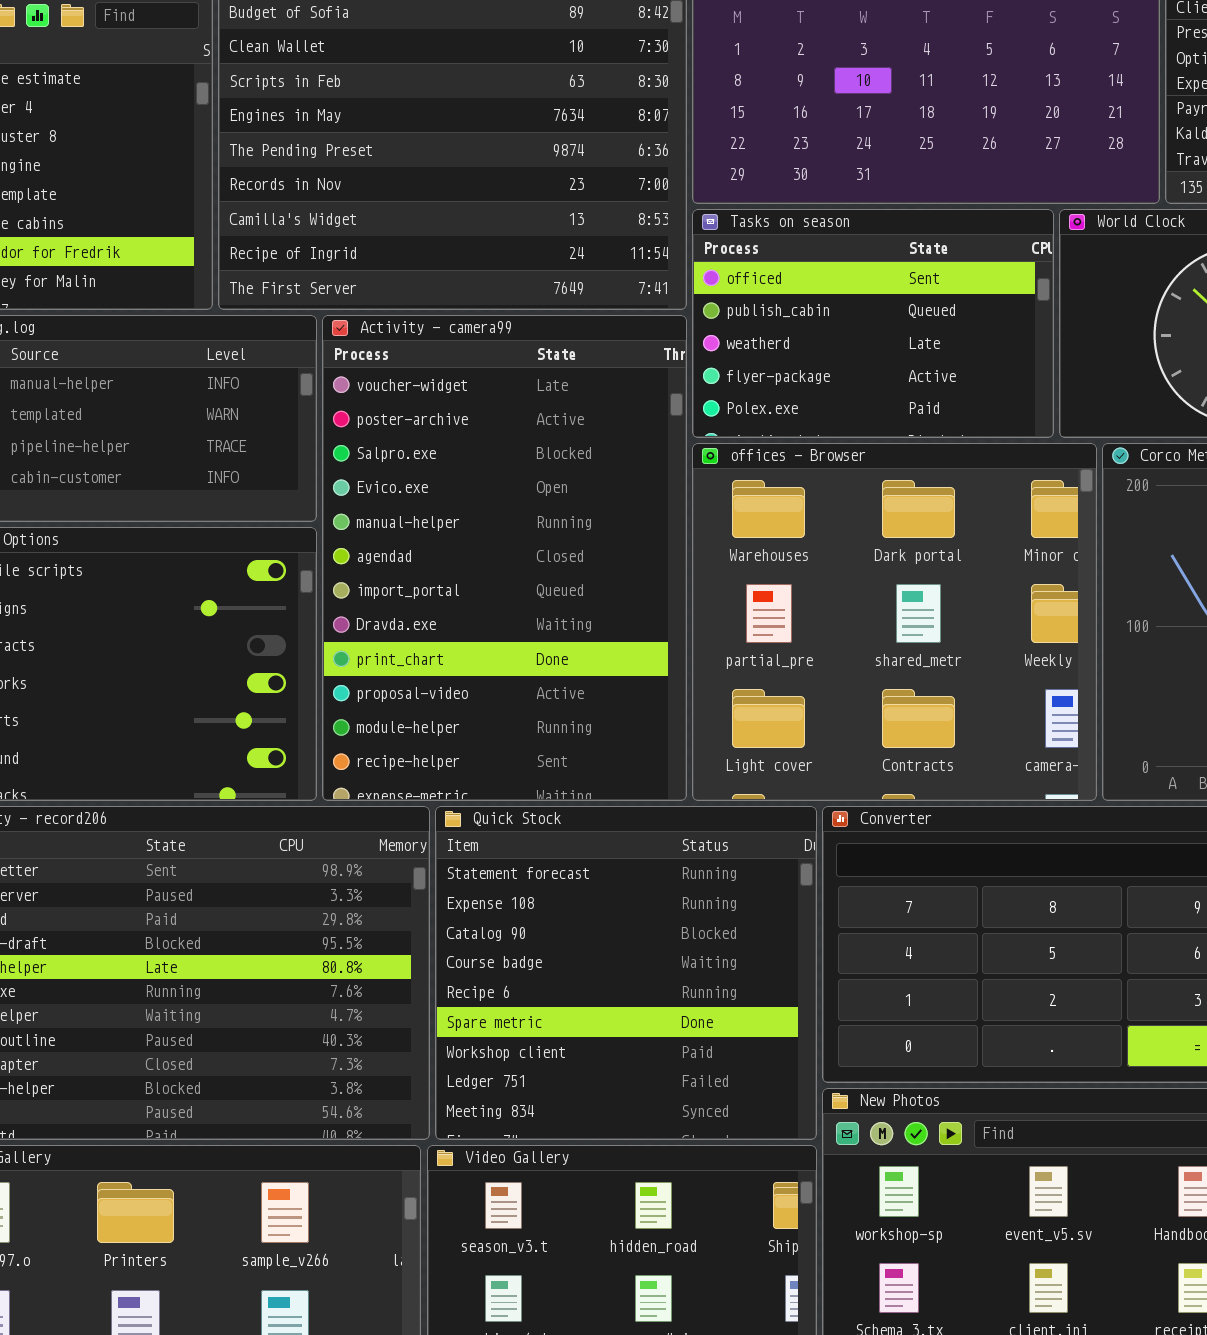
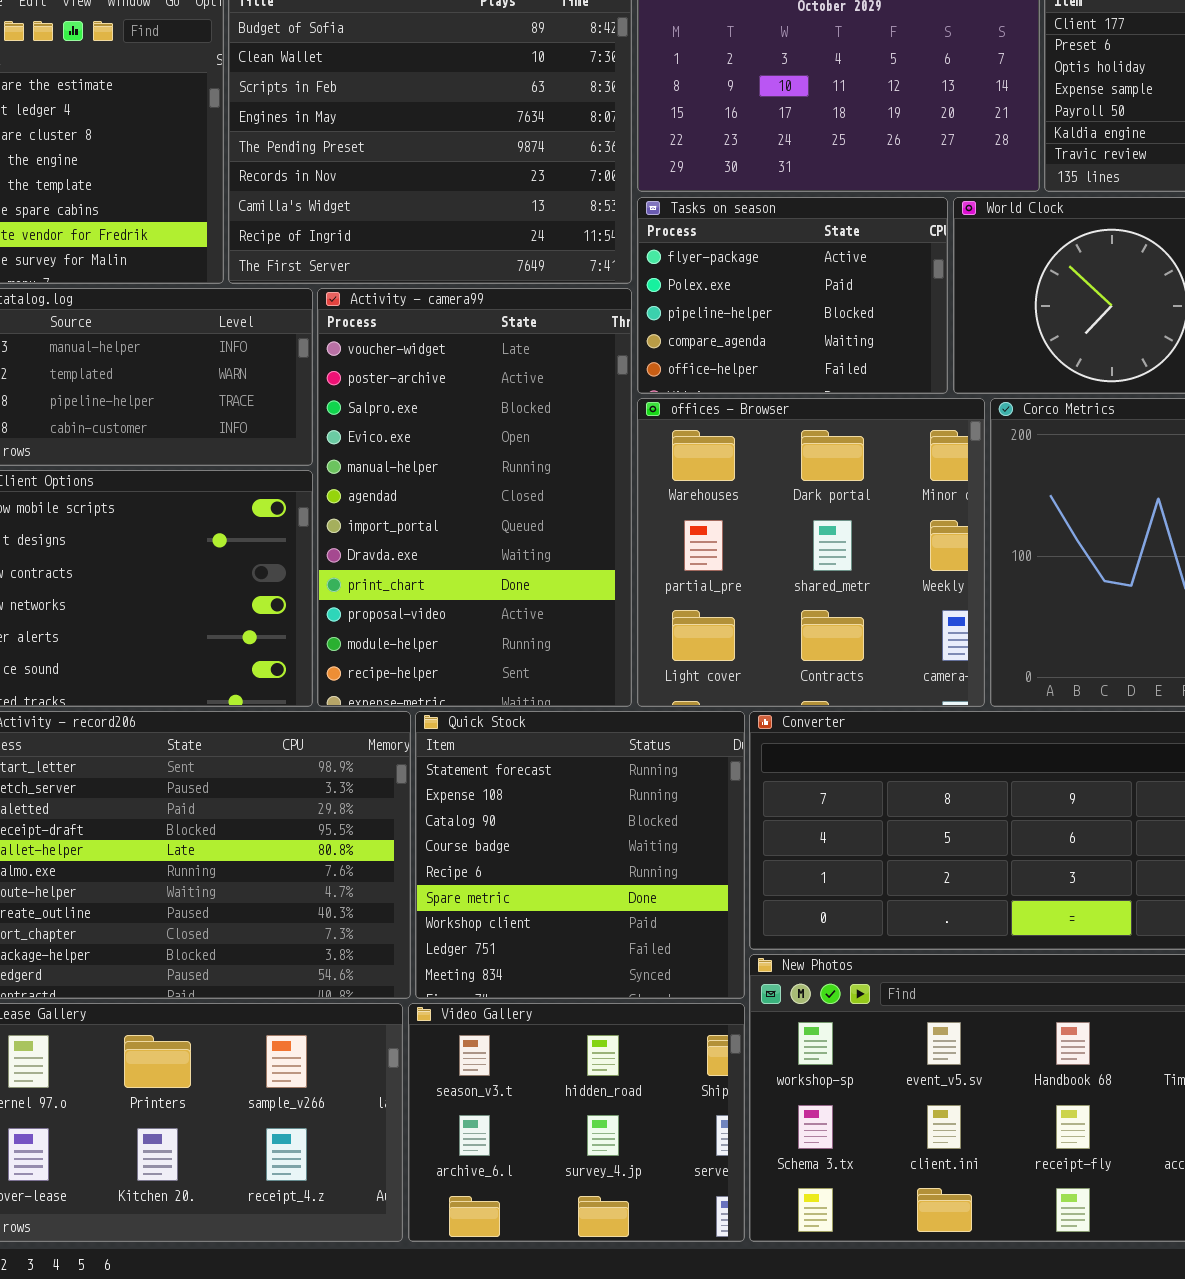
Tasks on season: [692,209,1054,438] -> [637,197,948,394], scrolled down 3 rows

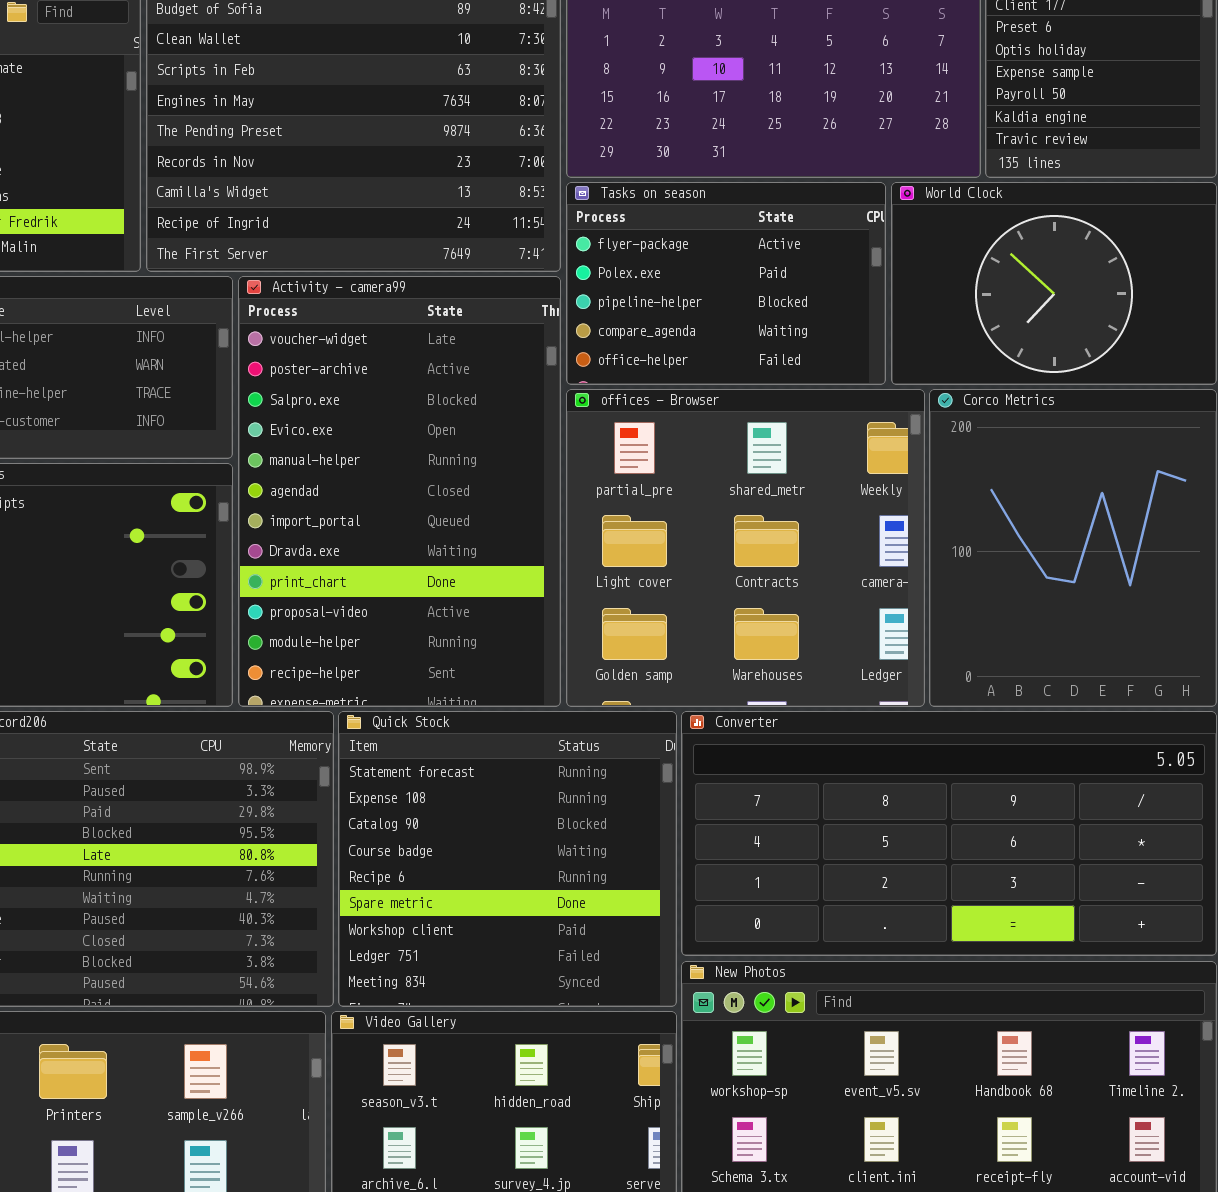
offices - Browser: [637,398,985,707] -> [566,389,925,707], scrolled down 1 row

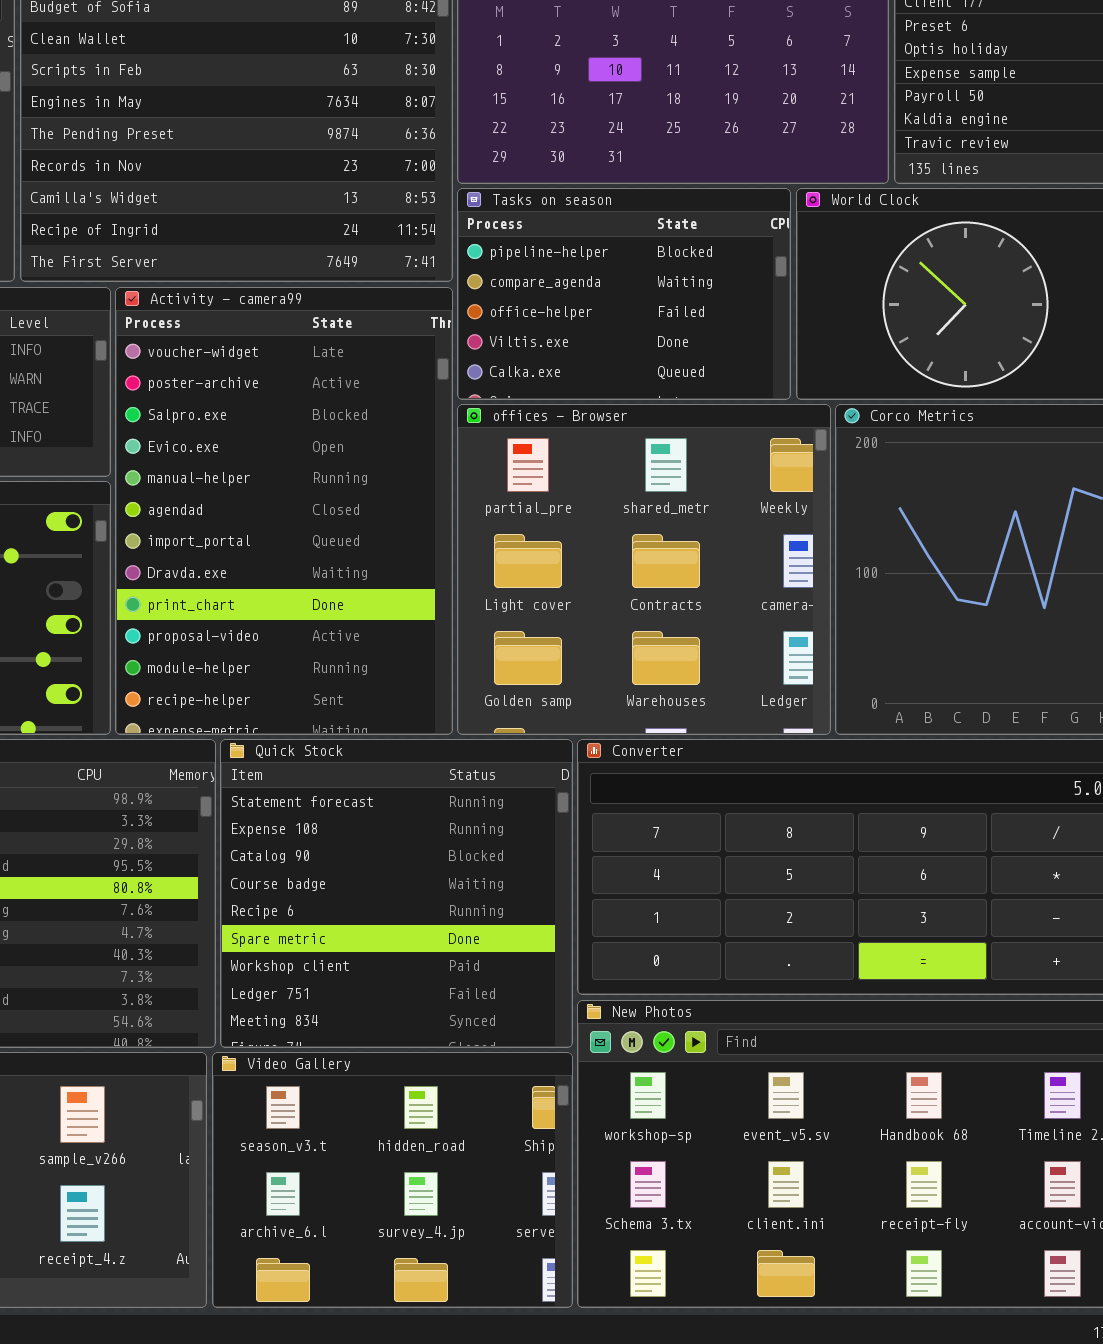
Tasks on season: [566,182,886,385] -> [457,188,791,400], scrolled down 2 rows

